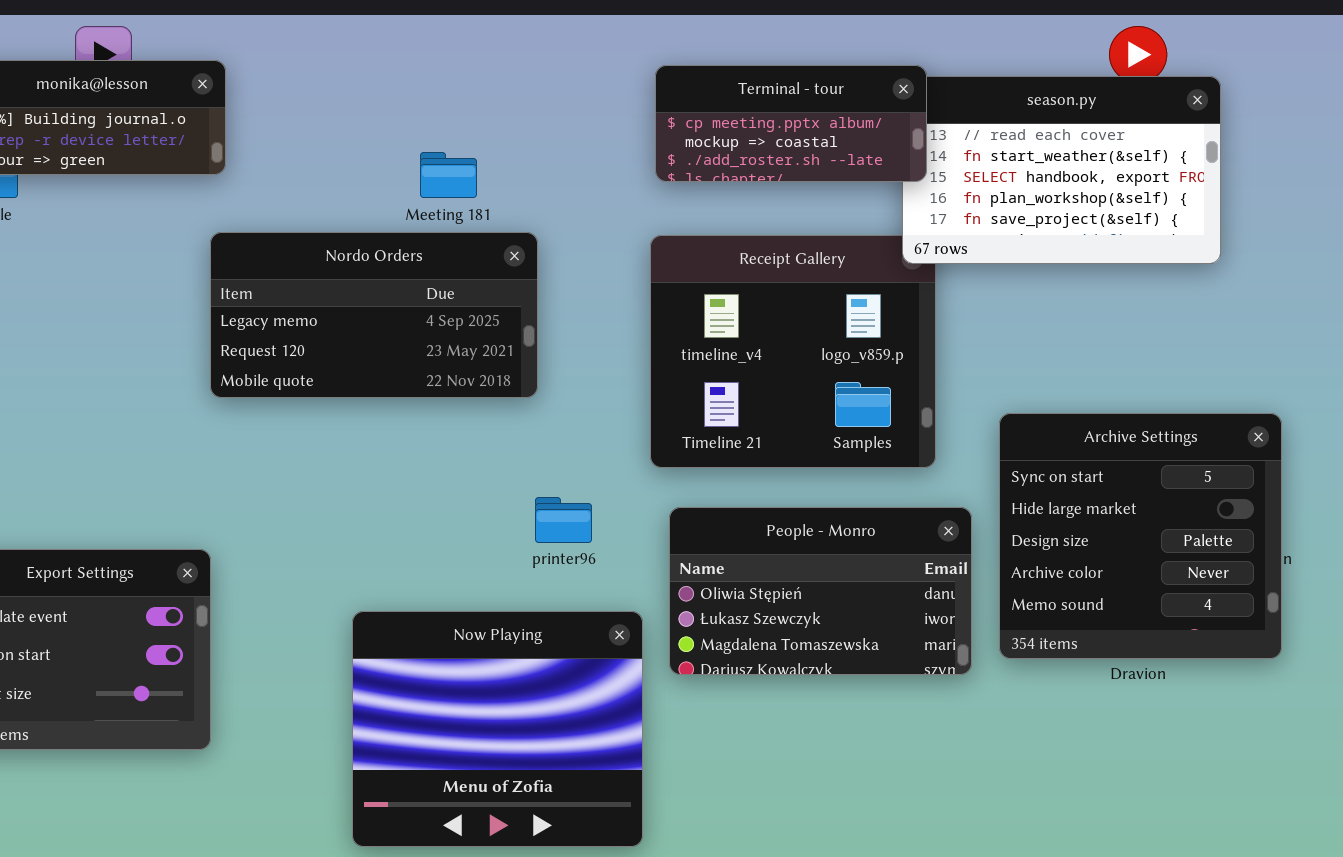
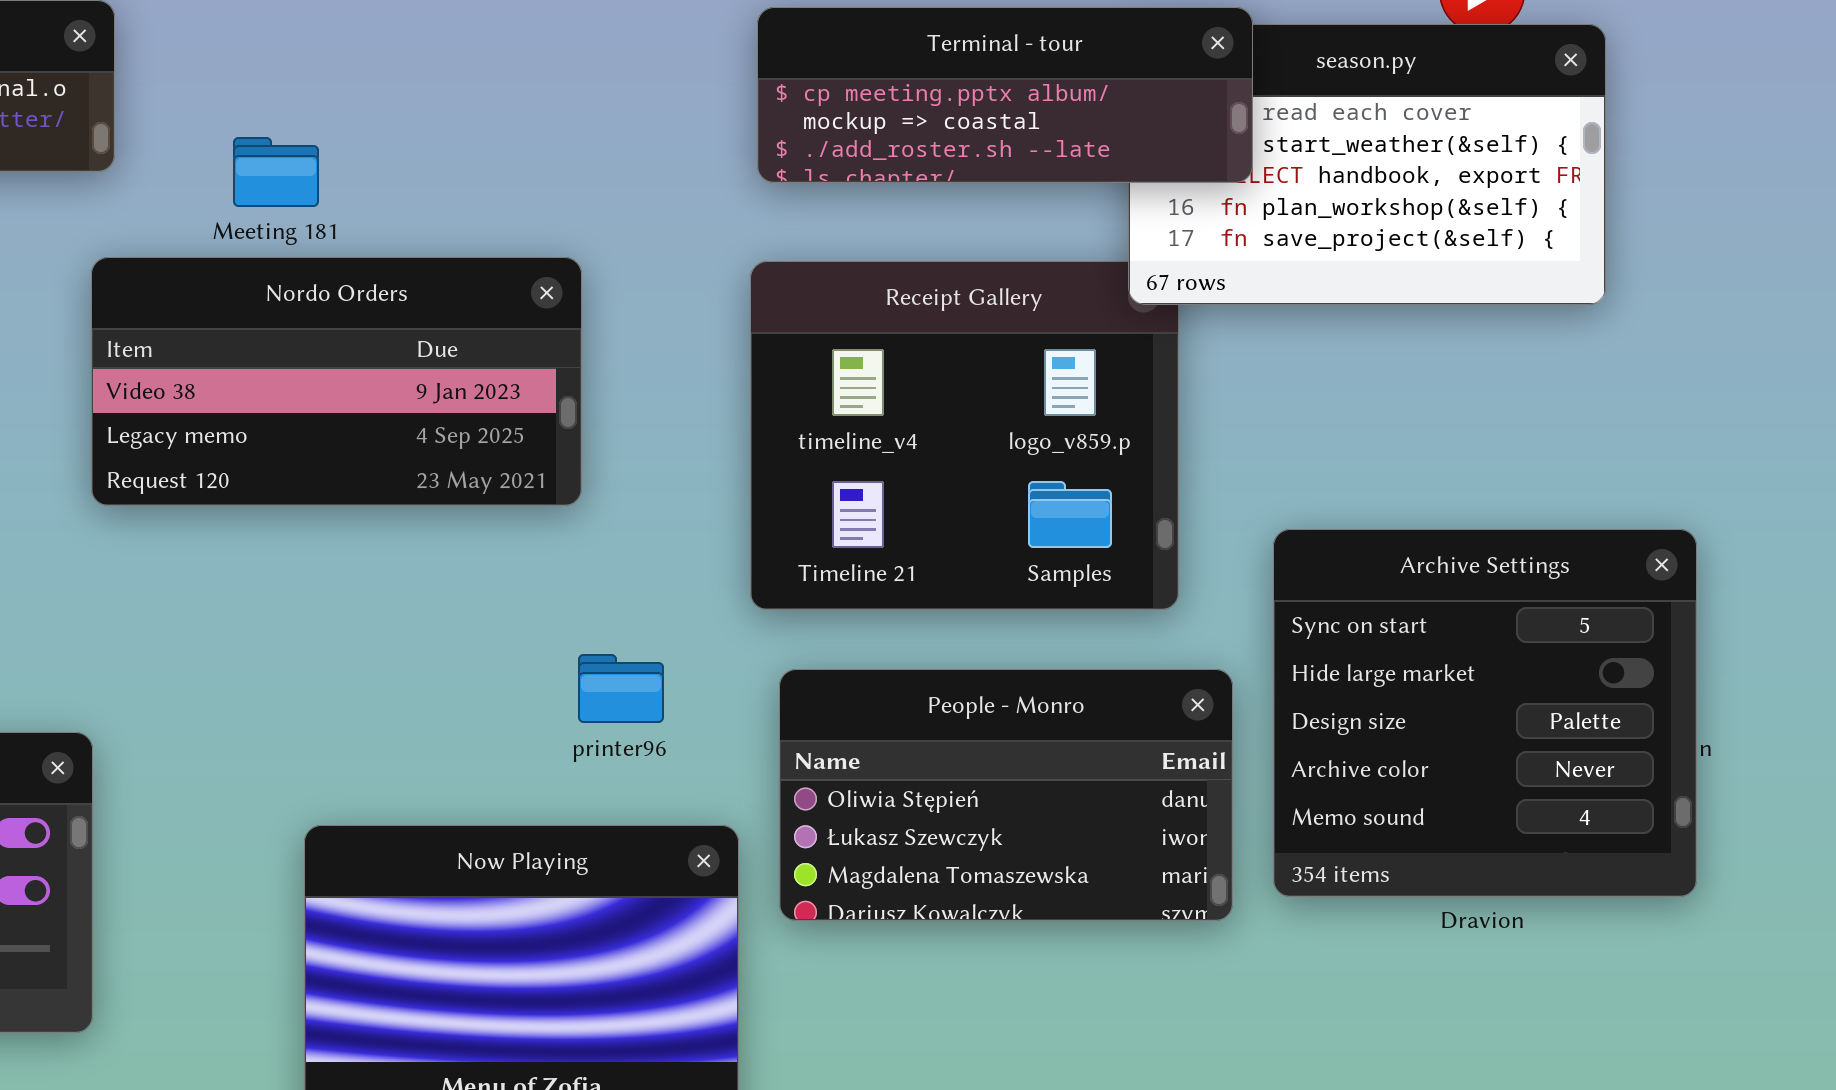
Terminal - tour: [655,65,927,182] -> [757,7,1253,183], resized
Meeting 181: [420,152,477,198] -> [233,137,319,207], moved
Nordo Orders: [210,232,538,398] -> [91,257,582,506], scrolled up 1 row

